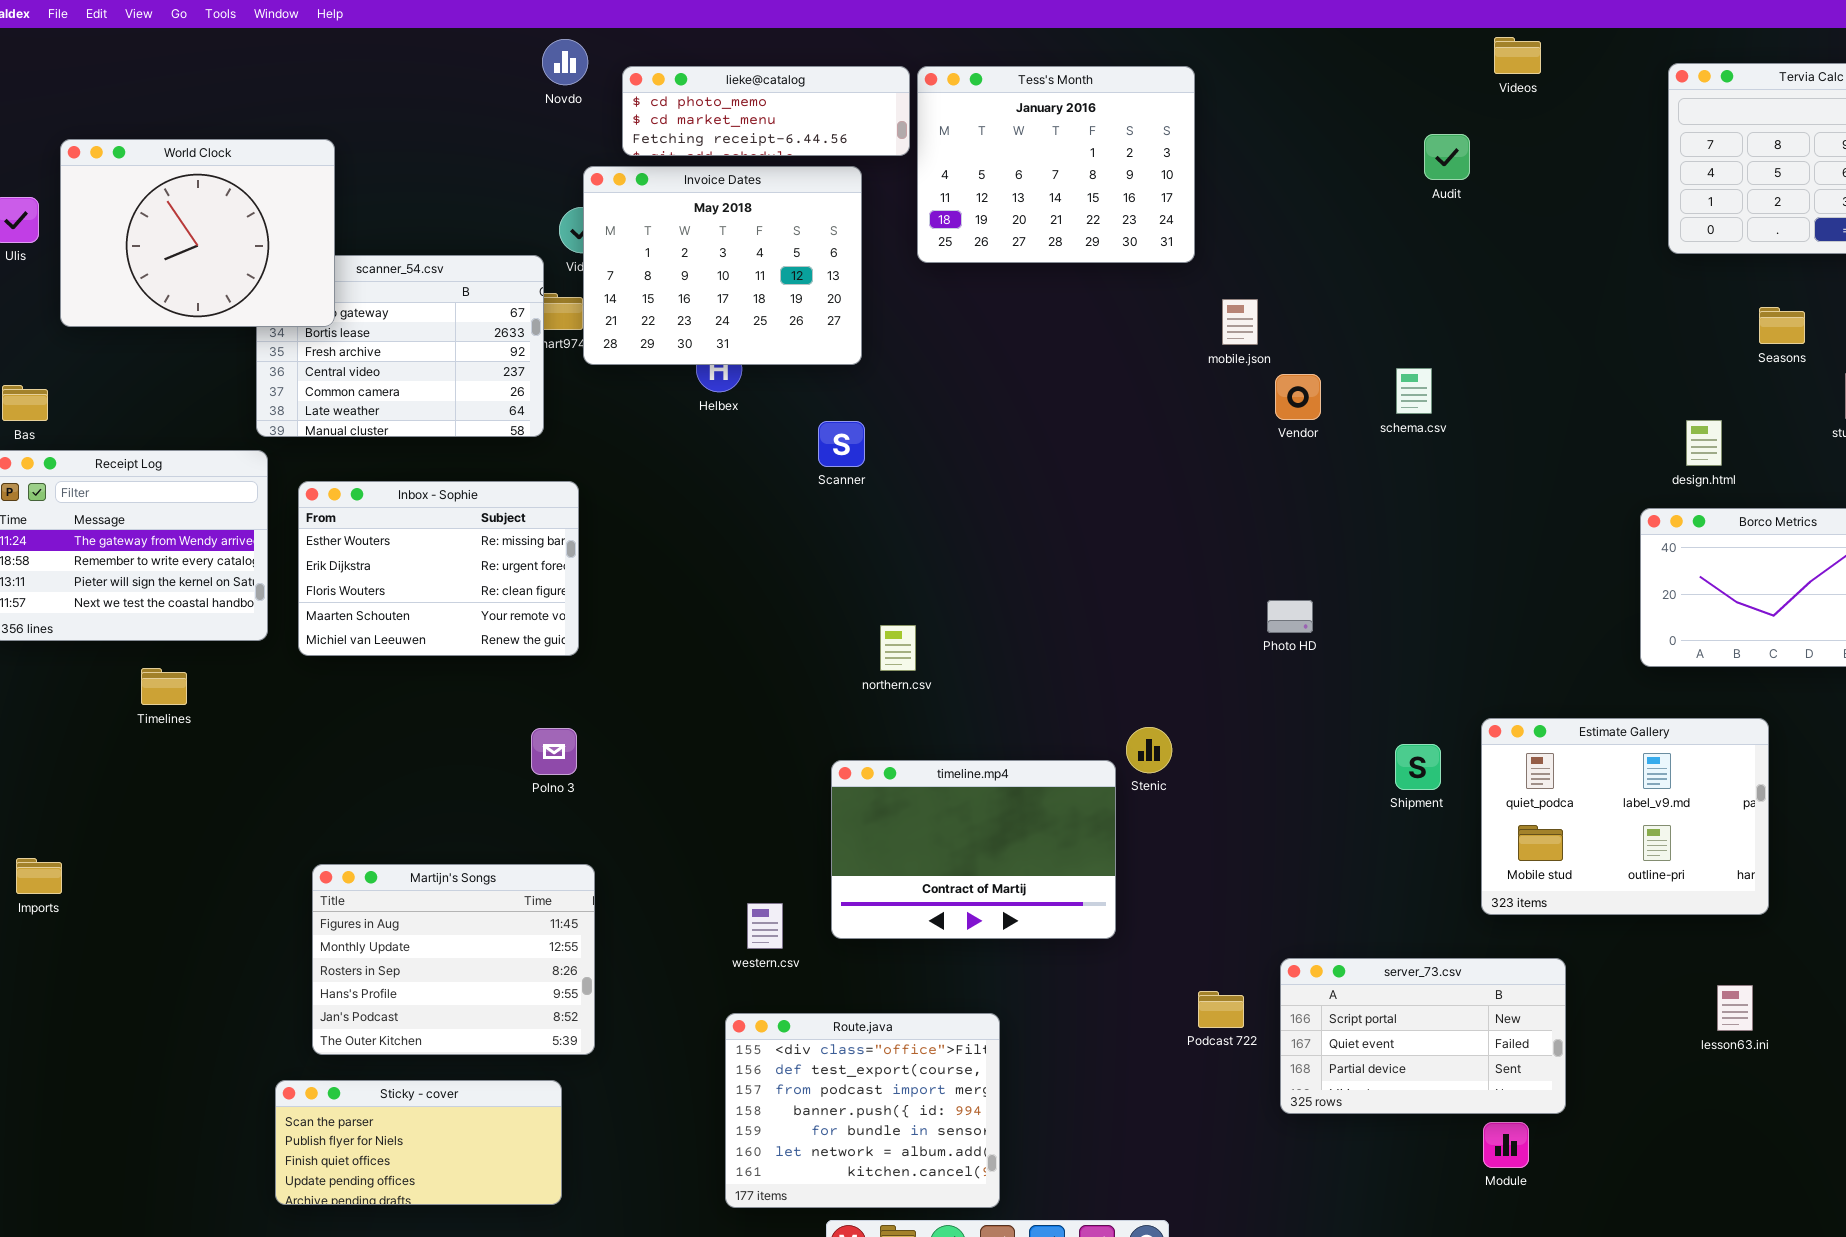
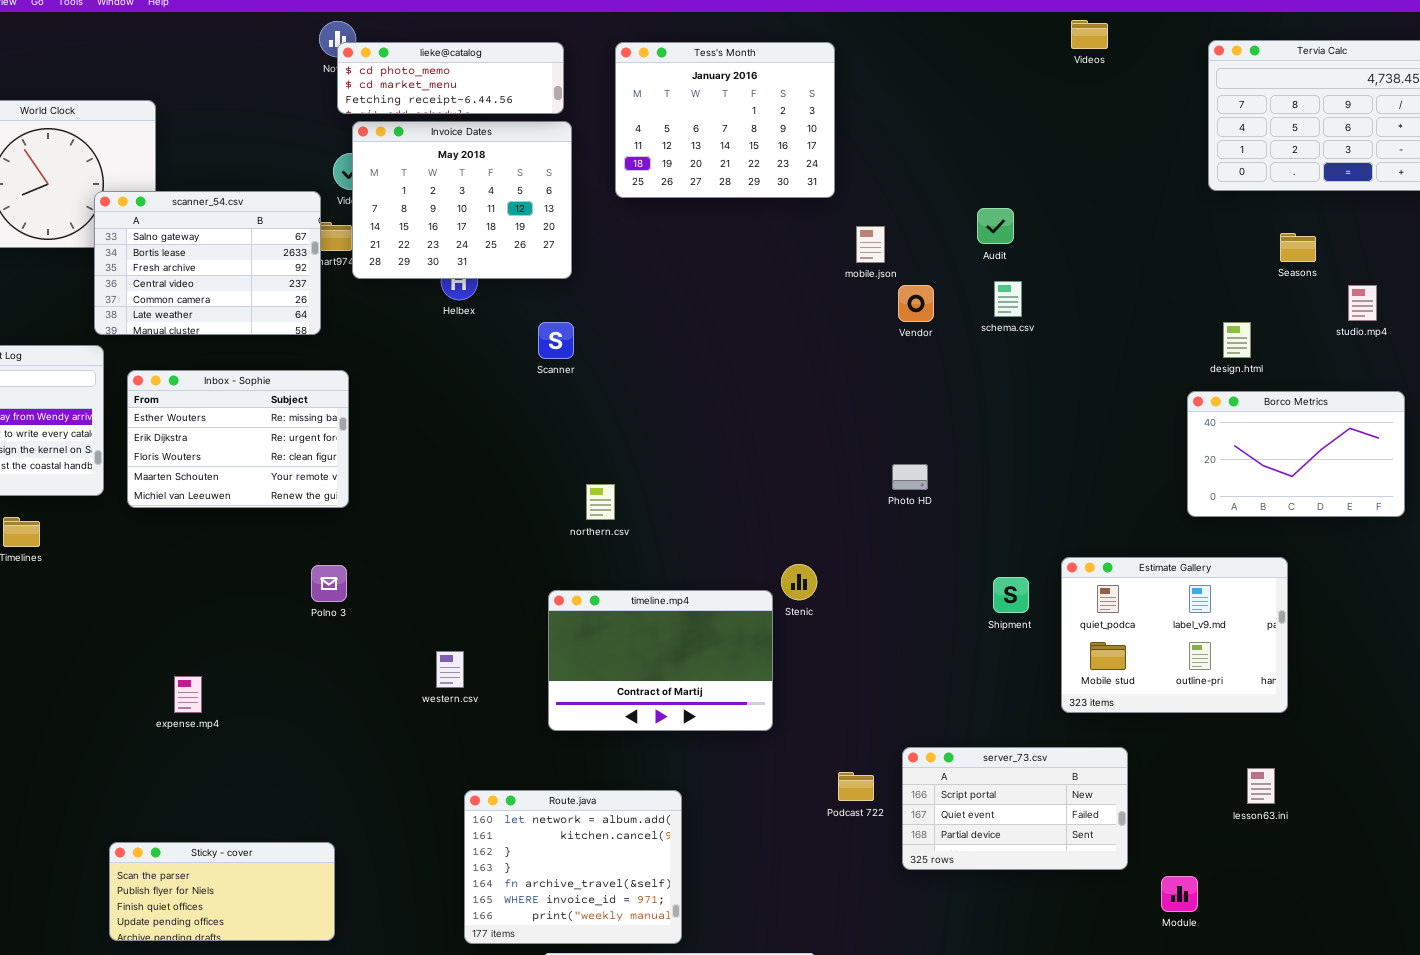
lieke@catalog: [622,66,910,156] -> [337,42,564,114], moved
Audit: [1424,134,1470,180] -> [977,208,1014,244], moved
scanner_54.csv: [256,255,544,437] -> [94,191,321,335], raised
Martijn's Songs: [312,864,595,1055] -> none, closed
western.csv: [747,903,783,949] -> [436,651,464,688], moved
Route.java: [725,1013,1000,1208] -> [464,790,682,944], scrolled down 5 rows
Module: [1483,1122,1529,1168] -> [1161,876,1198,912], moved

